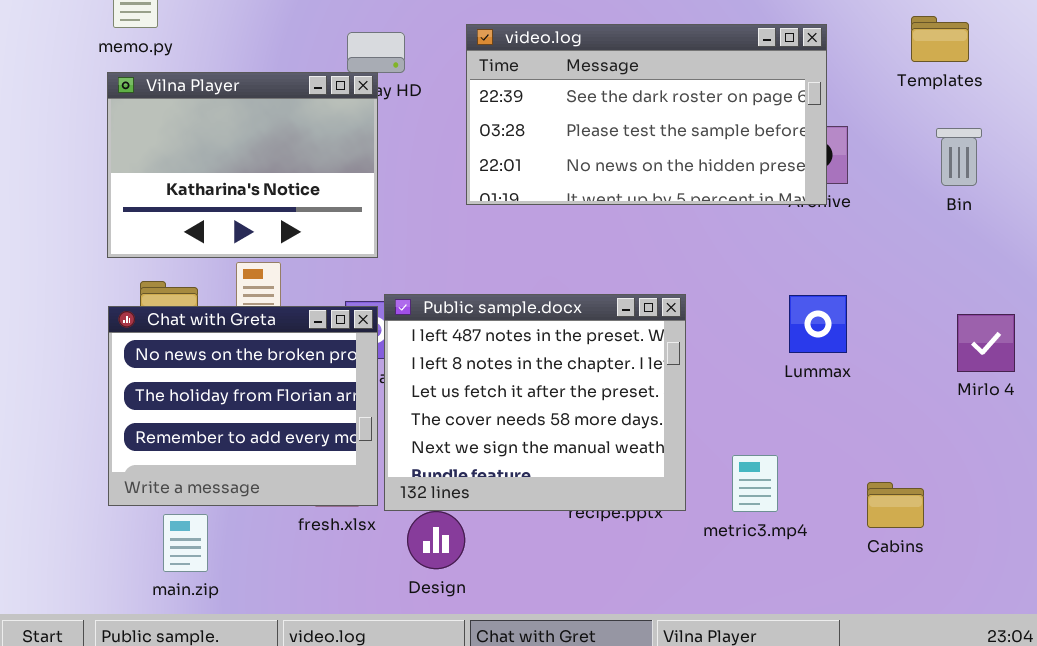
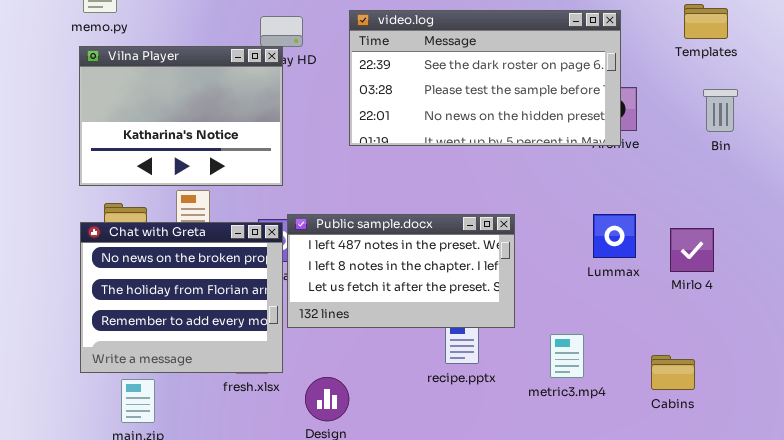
Public sample.docx: [384,294,686,511] -> [287,214,515,328], resized
Mirlo 4: [957,314,1015,372] -> [670,228,714,272], moved

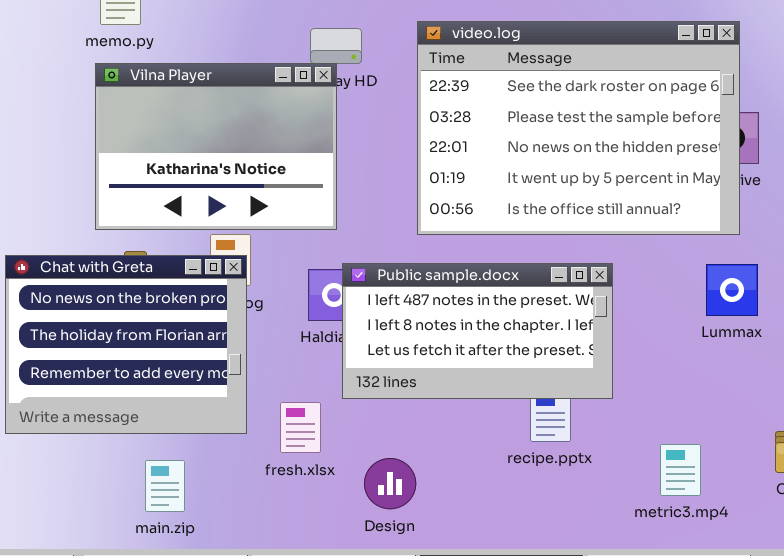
video.log: [349,10,621,146] -> [417,21,740,235], resized
Chat with Greta: [80,222,283,373] -> [5,255,247,434], moved
metric3.mp4: [550,334,584,378] -> [660,444,701,496], moved

